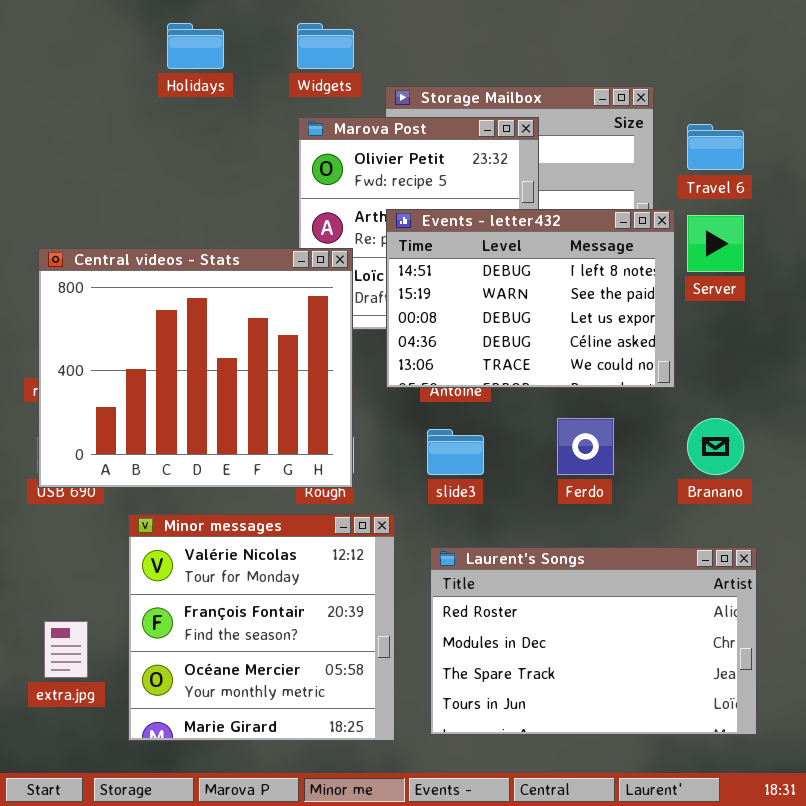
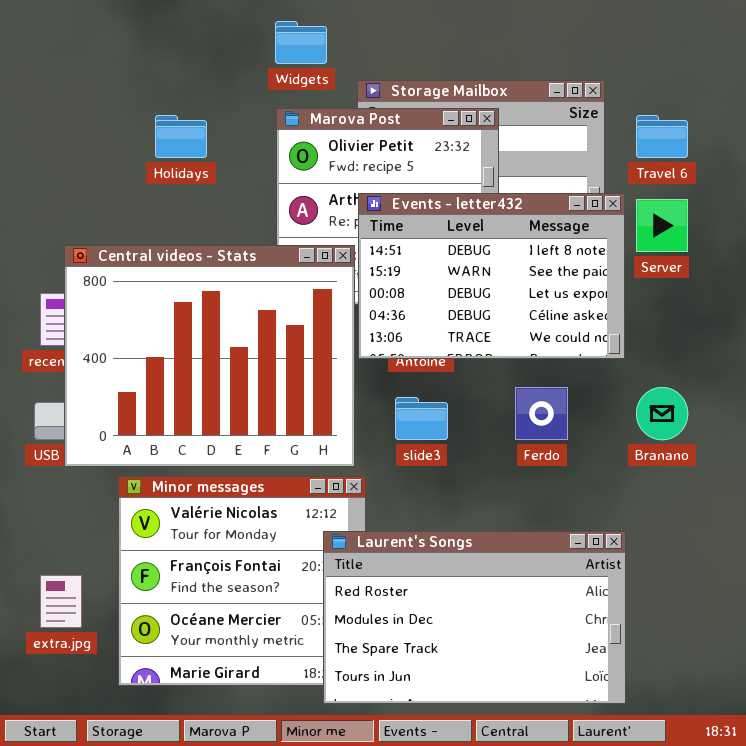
Holidays: [167,23,224,69] -> [155,115,207,158], moved
Central videos - Stats: [38,248,353,488] -> [64,245,355,467], moved
Laurent's Songs: [430,547,757,735] -> [323,531,626,704], moved

